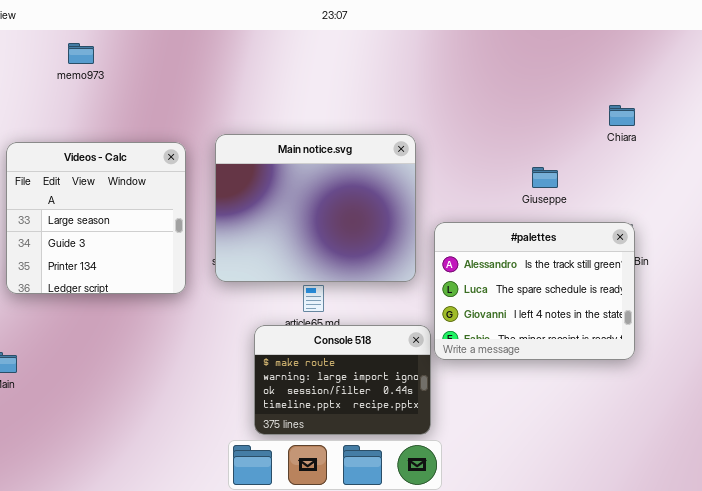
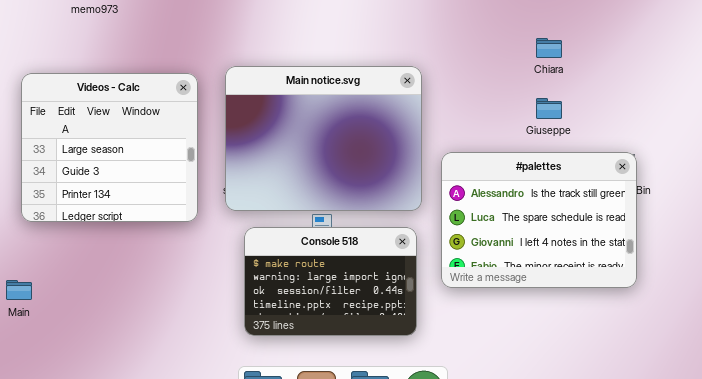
Chiara: [609,105,635,126] -> [536,38,562,58], moved
Console 518: [254,325,431,435] -> [244,227,417,336], moved

